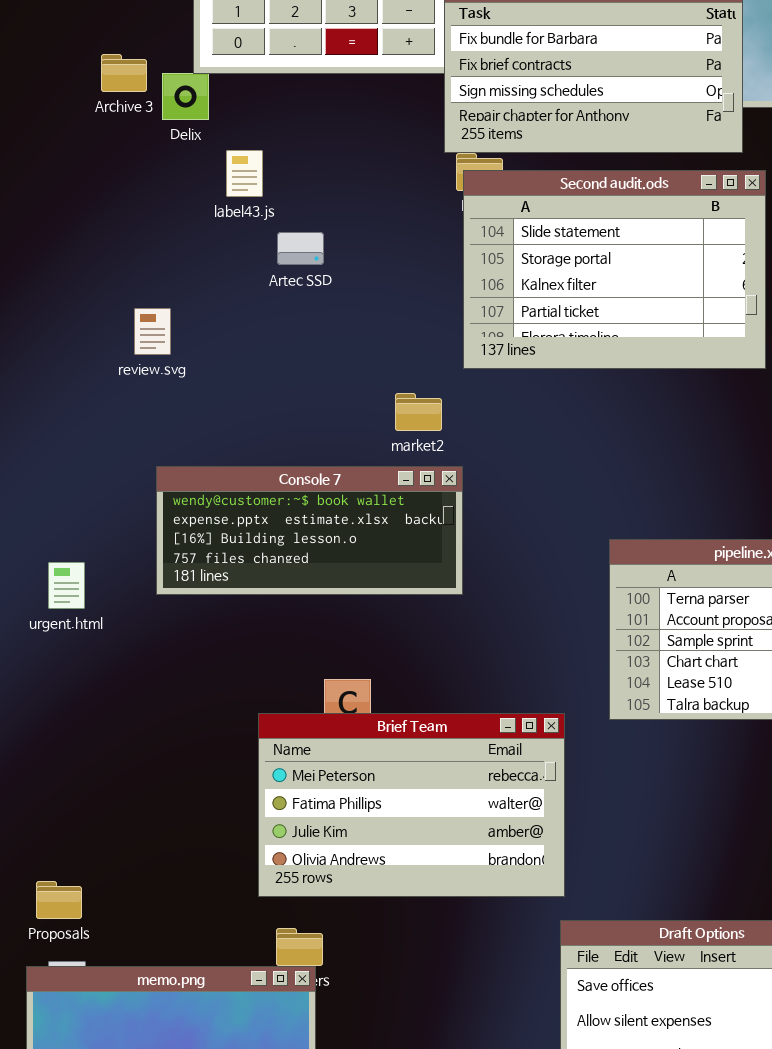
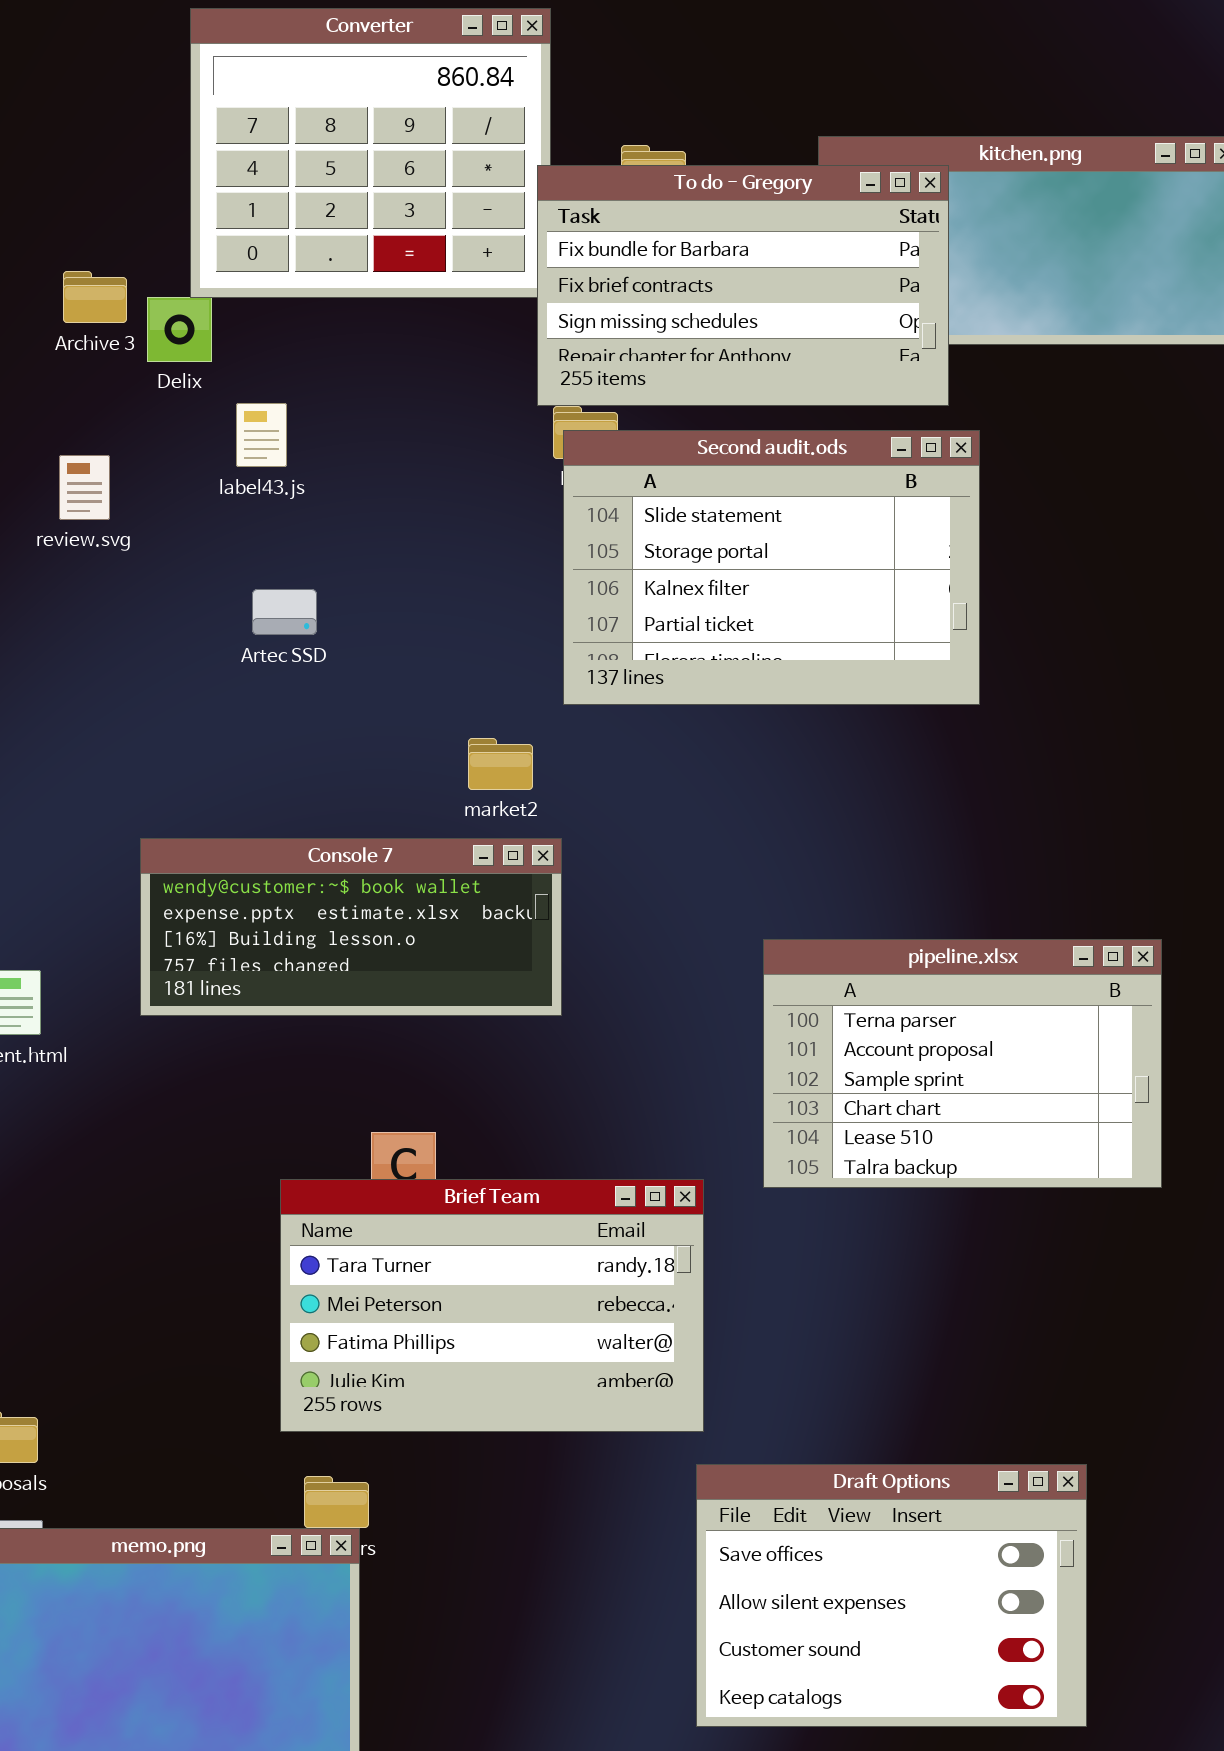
Artec SSD: [277,232,324,265] -> [252,589,317,635], moved
review.svg: [134,308,171,355] -> [59,455,110,520], moved
Brief Team: [258,713,565,897] -> [280,1179,704,1432], scrolled up 1 row

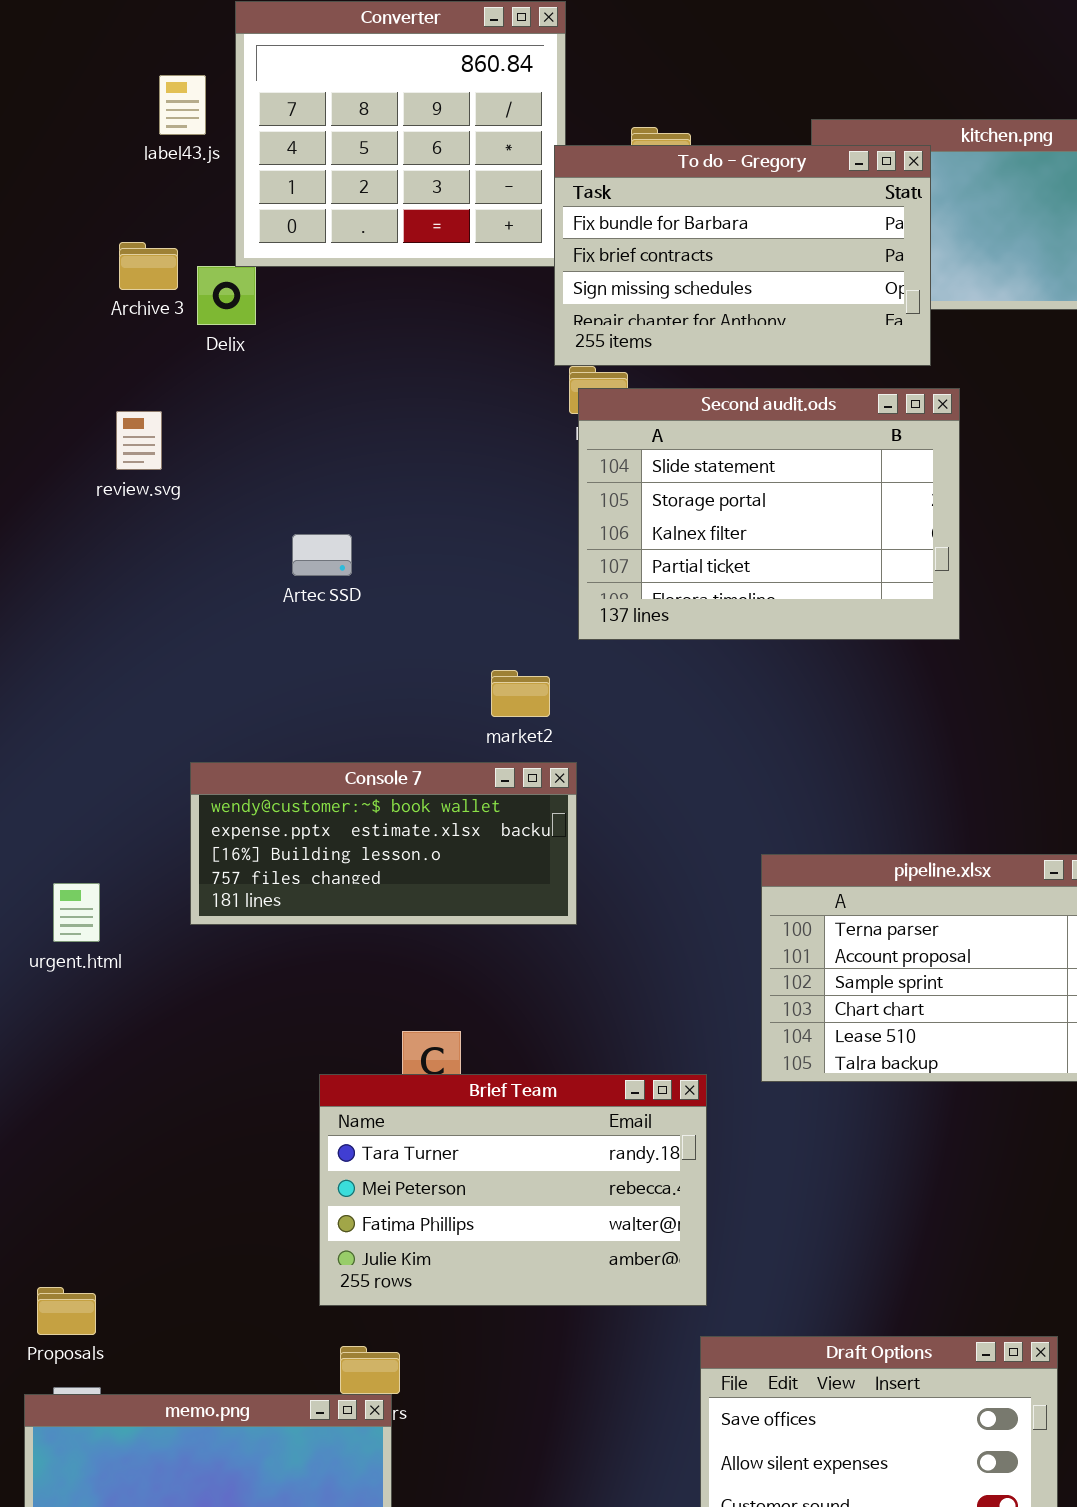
label43.js: [236,403,287,467] -> [159,75,206,135], moved

